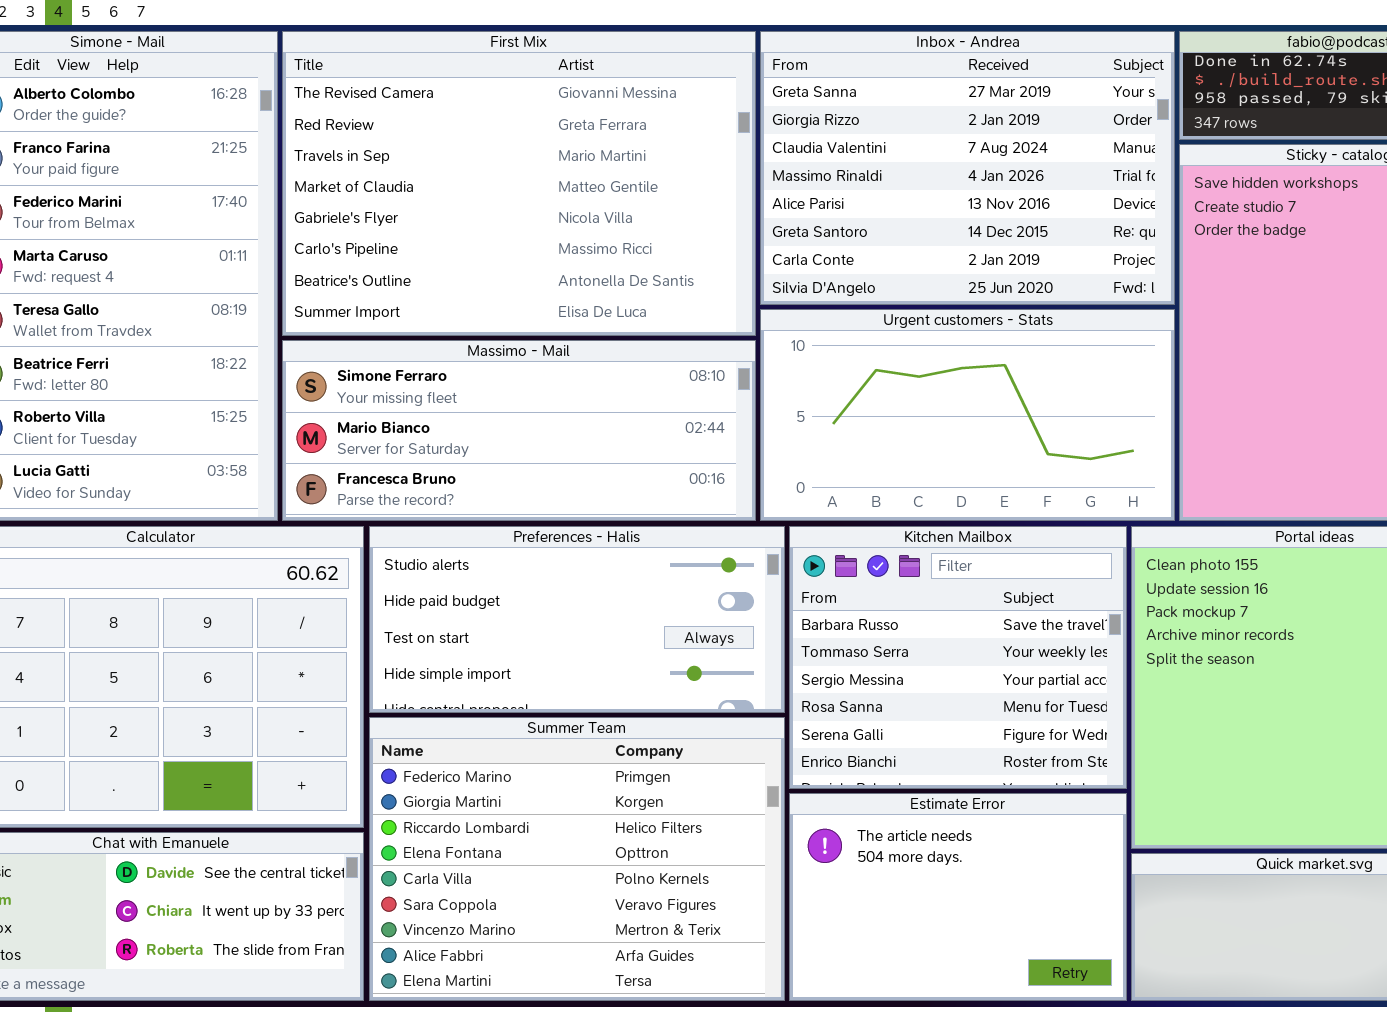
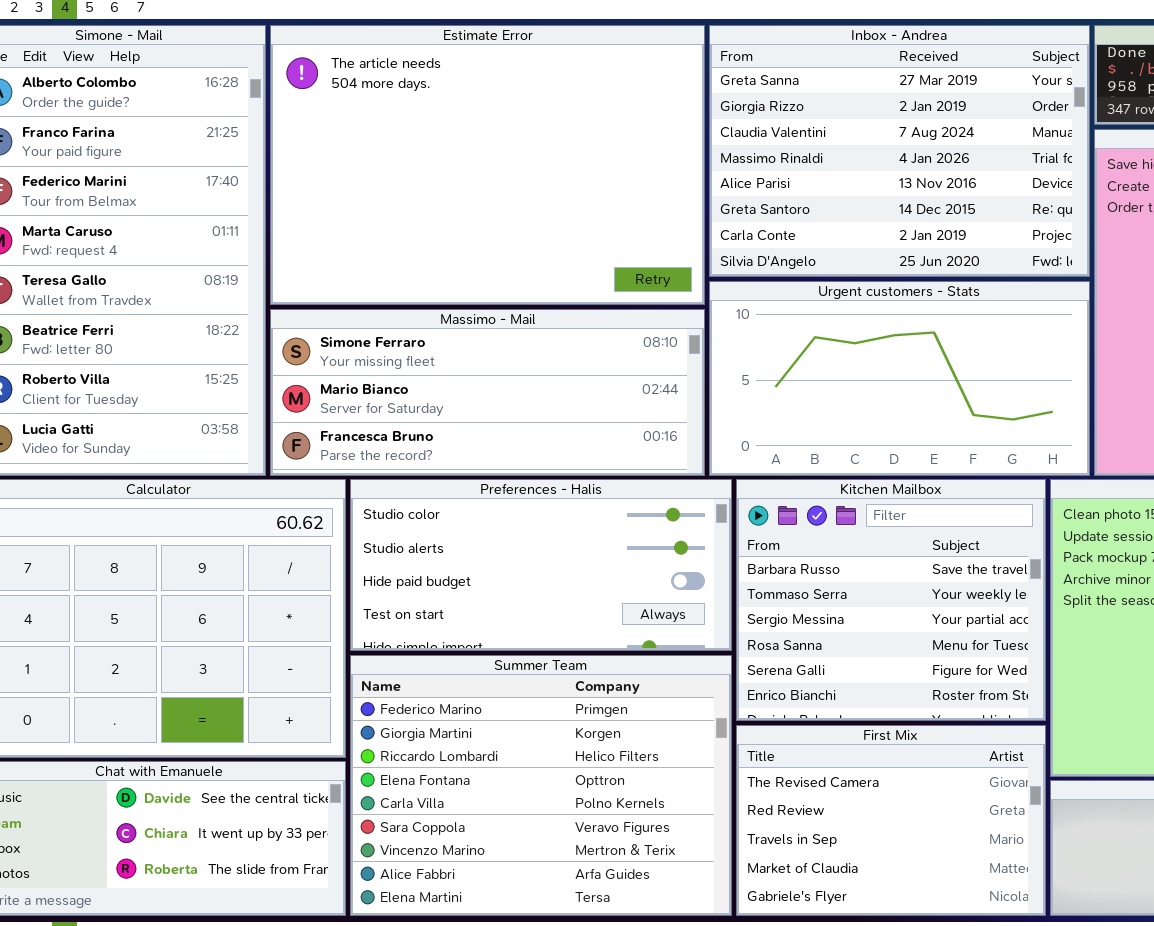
First Mix: [282,31,756,336] -> [736,725,1046,916], moved, resized
Preferences - Halis: [369,526,785,713] -> [350,479,732,651], scrolled up 1 row
Estimate Error: [789,793,1127,1001] -> [270,25,705,305], moved, resized

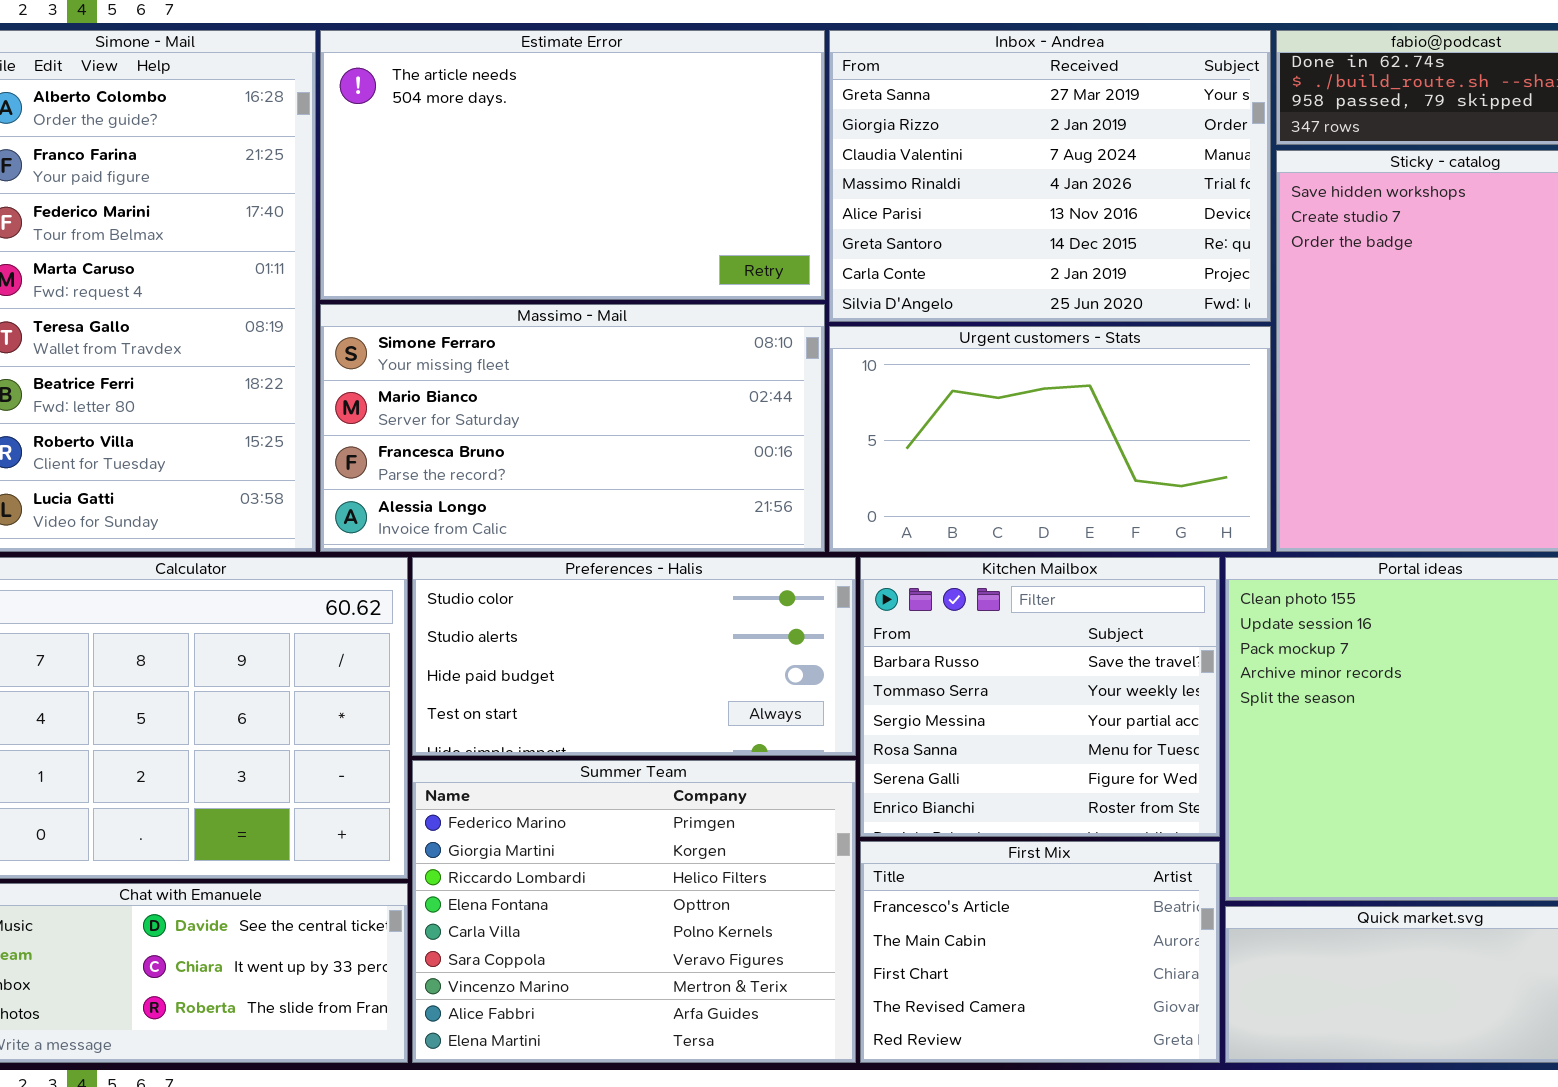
Estimate Error: [270,25,705,305] -> [320,30,825,300], resized
Massimo - Mail: [270,309,705,476] -> [320,304,825,552], resized
First Mix: [736,725,1046,916] -> [860,841,1220,1063], scrolled up 3 rows

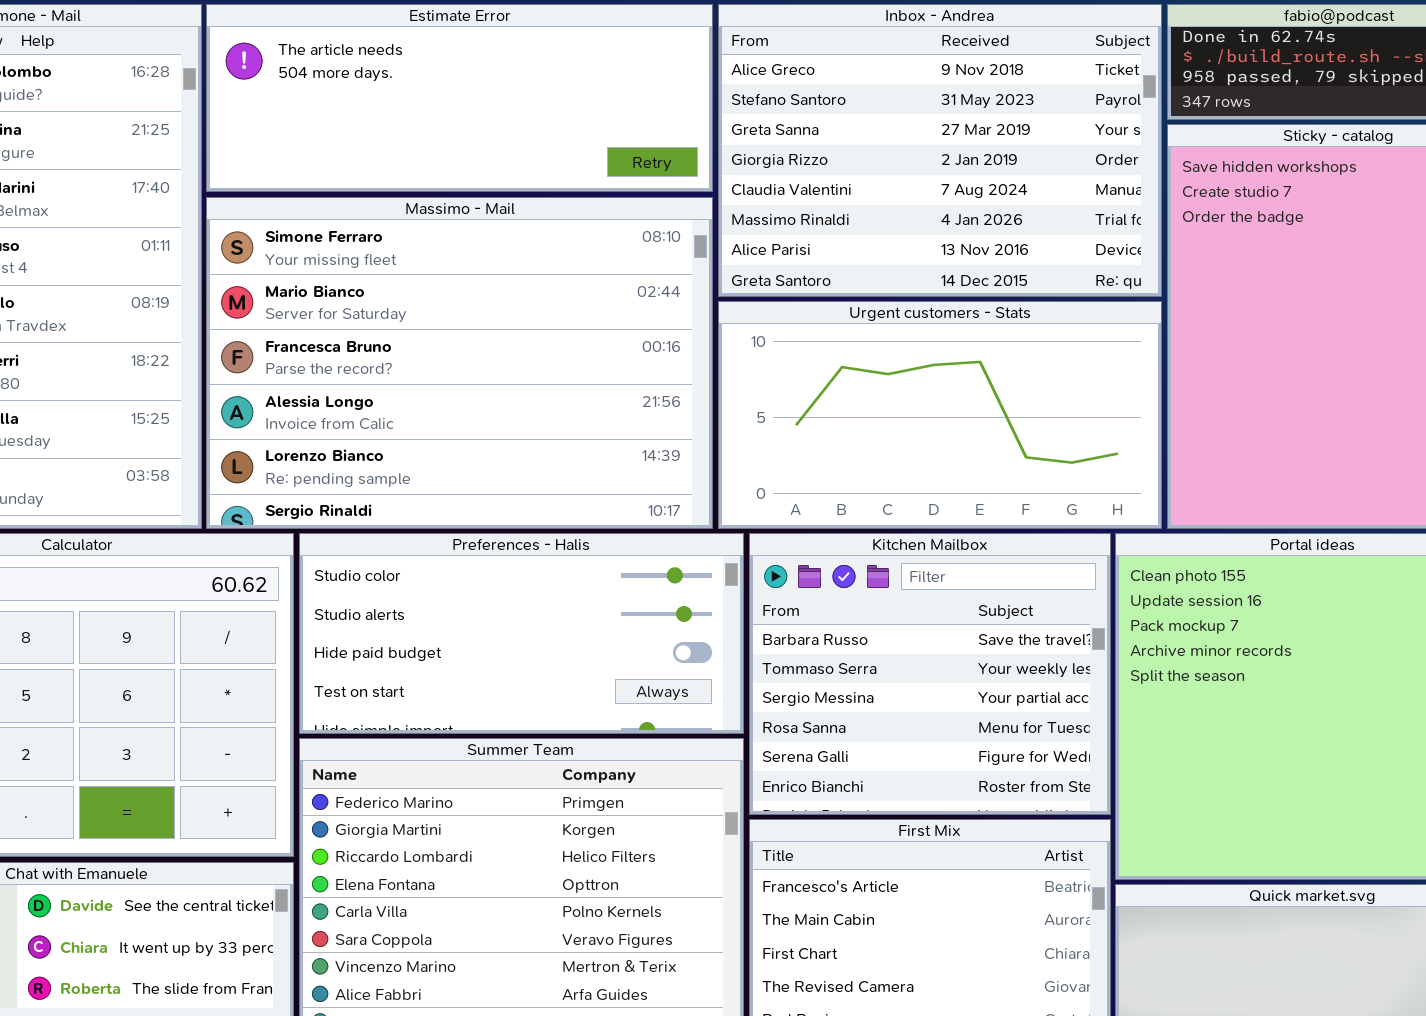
Estimate Error: [320,30,825,300] -> [206,4,713,192], resized
Inbox - Andrea: [829,30,1271,322] -> [718,4,1162,297], scrolled up 2 rows
Massimo - Mail: [320,304,825,552] -> [206,197,713,529], resized

